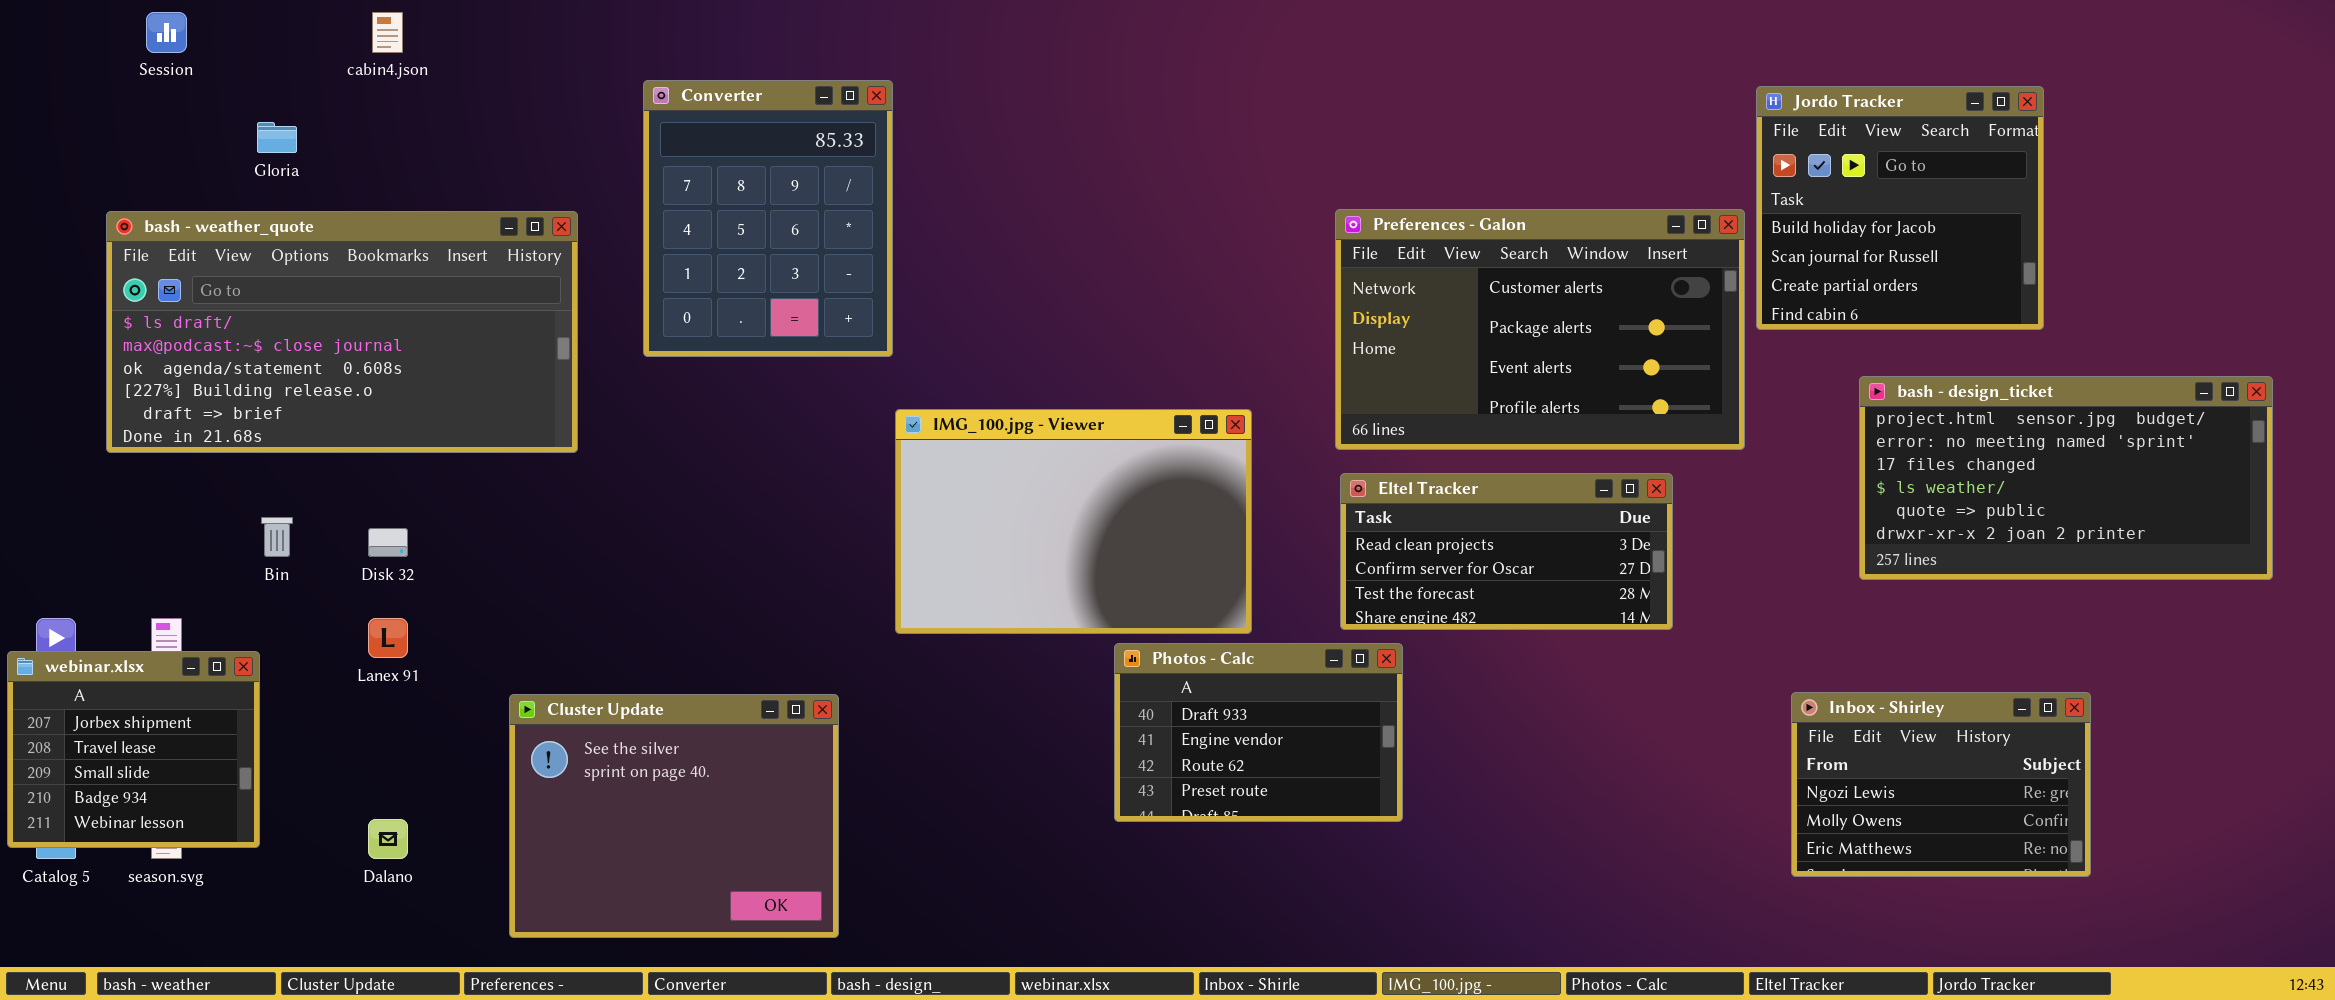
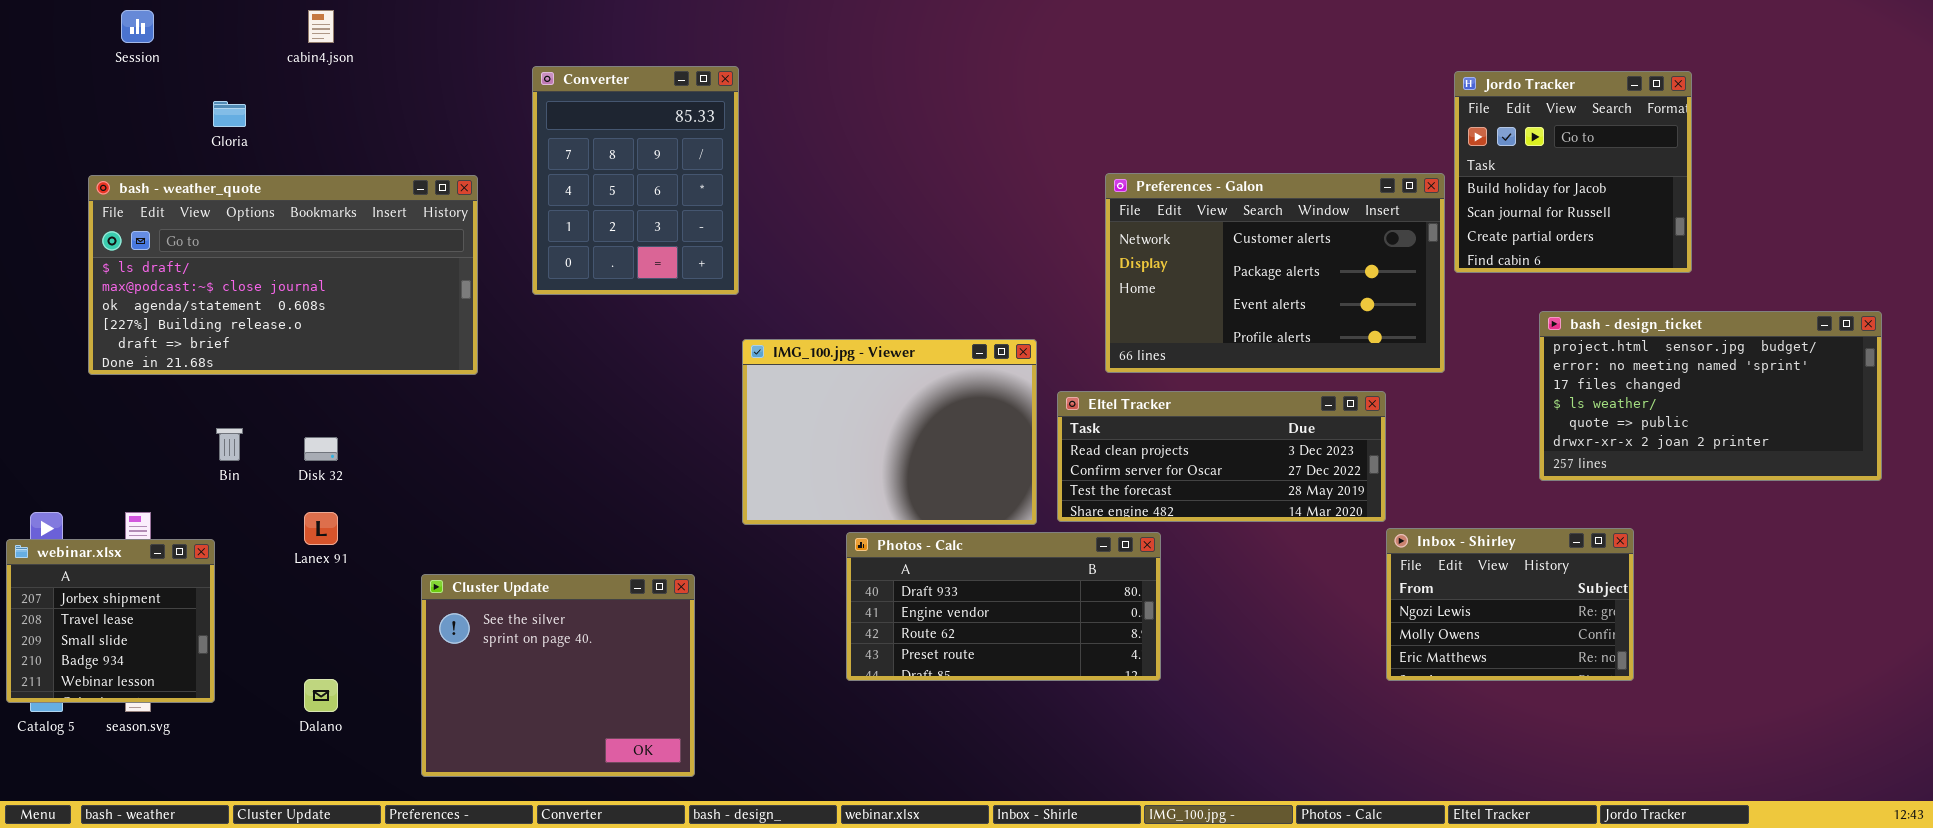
Eltel Tracker: [1340,473,1673,630] -> [1057,391,1386,522], resized
Photos - Calc: [1114,643,1403,822] -> [846,532,1161,681], resized
Inbox - Shirley: [1791,692,2091,877] -> [1386,528,1634,681], moved

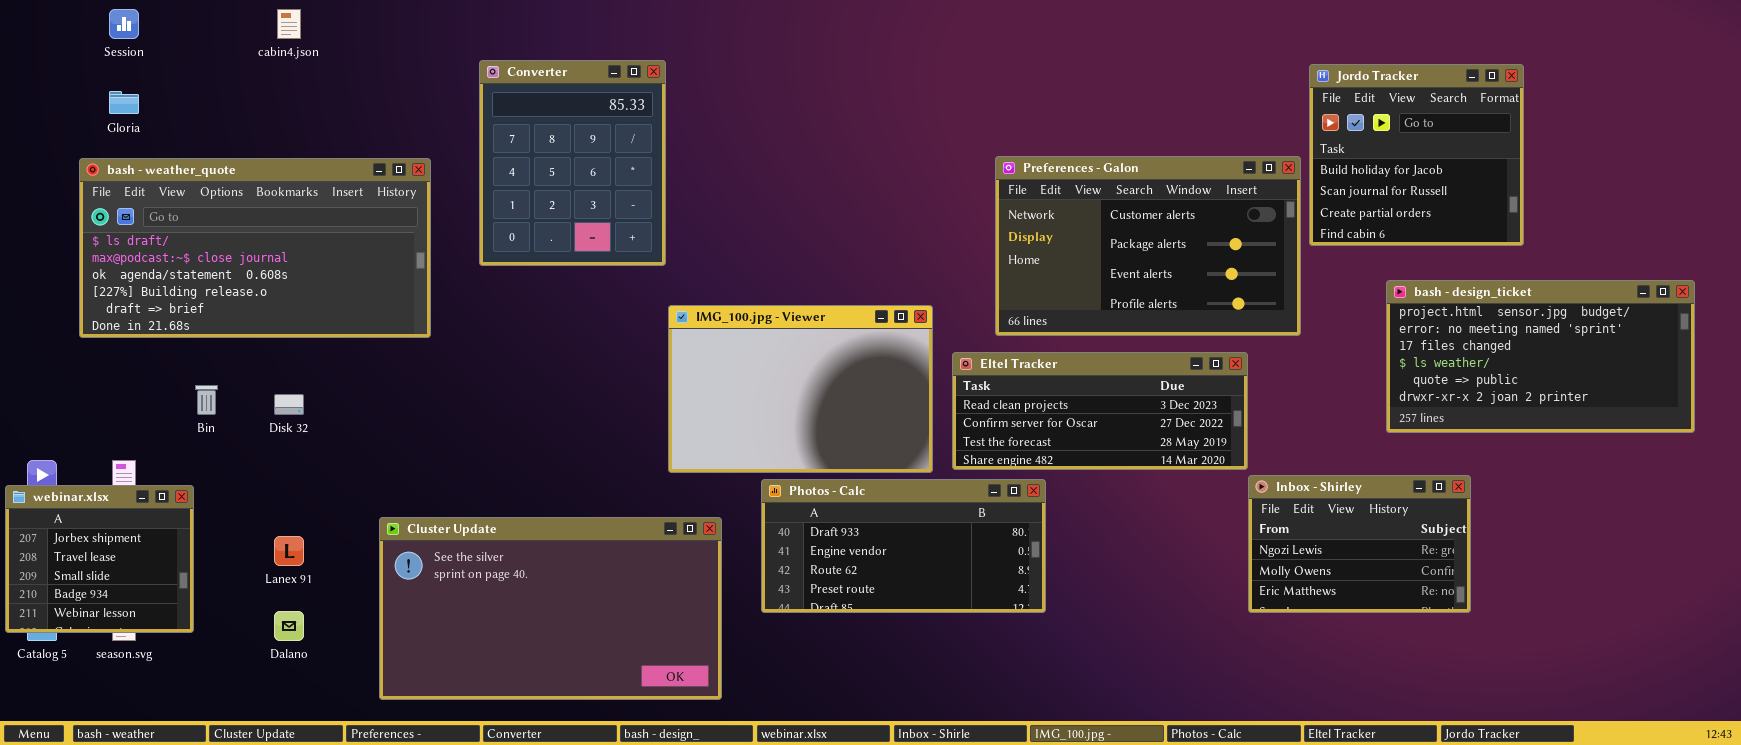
Gloria: [213,101,246,127] -> [109,91,139,114], moved
Lanex 91: [304,512,338,545] -> [274,536,304,566], moved
Cluster Update: [421,574,695,777] -> [379,517,722,700], resized

